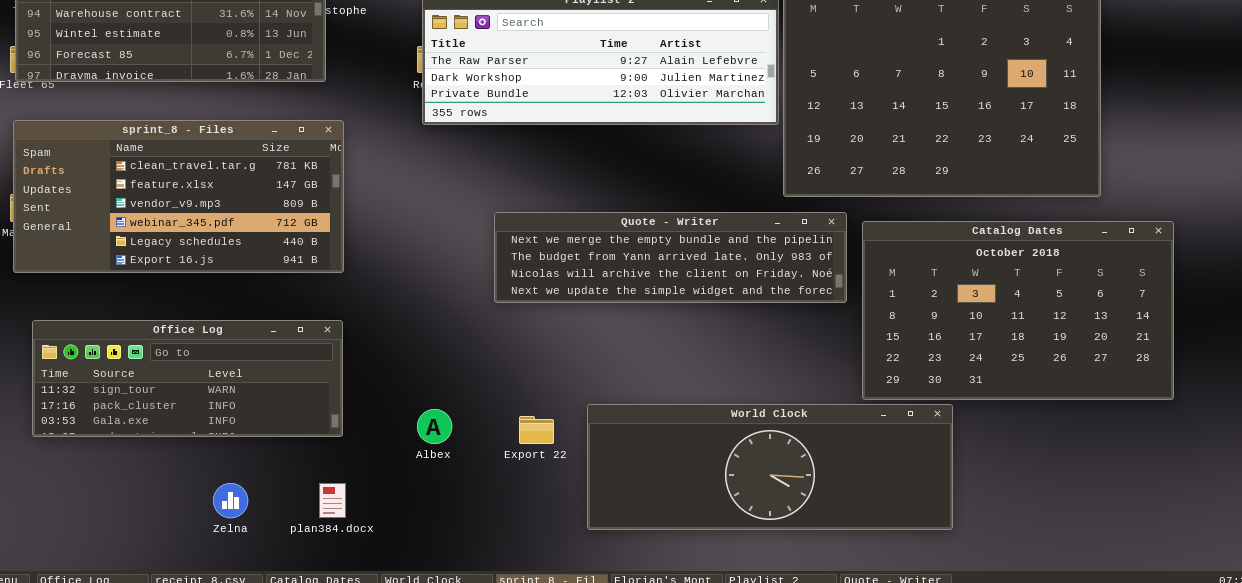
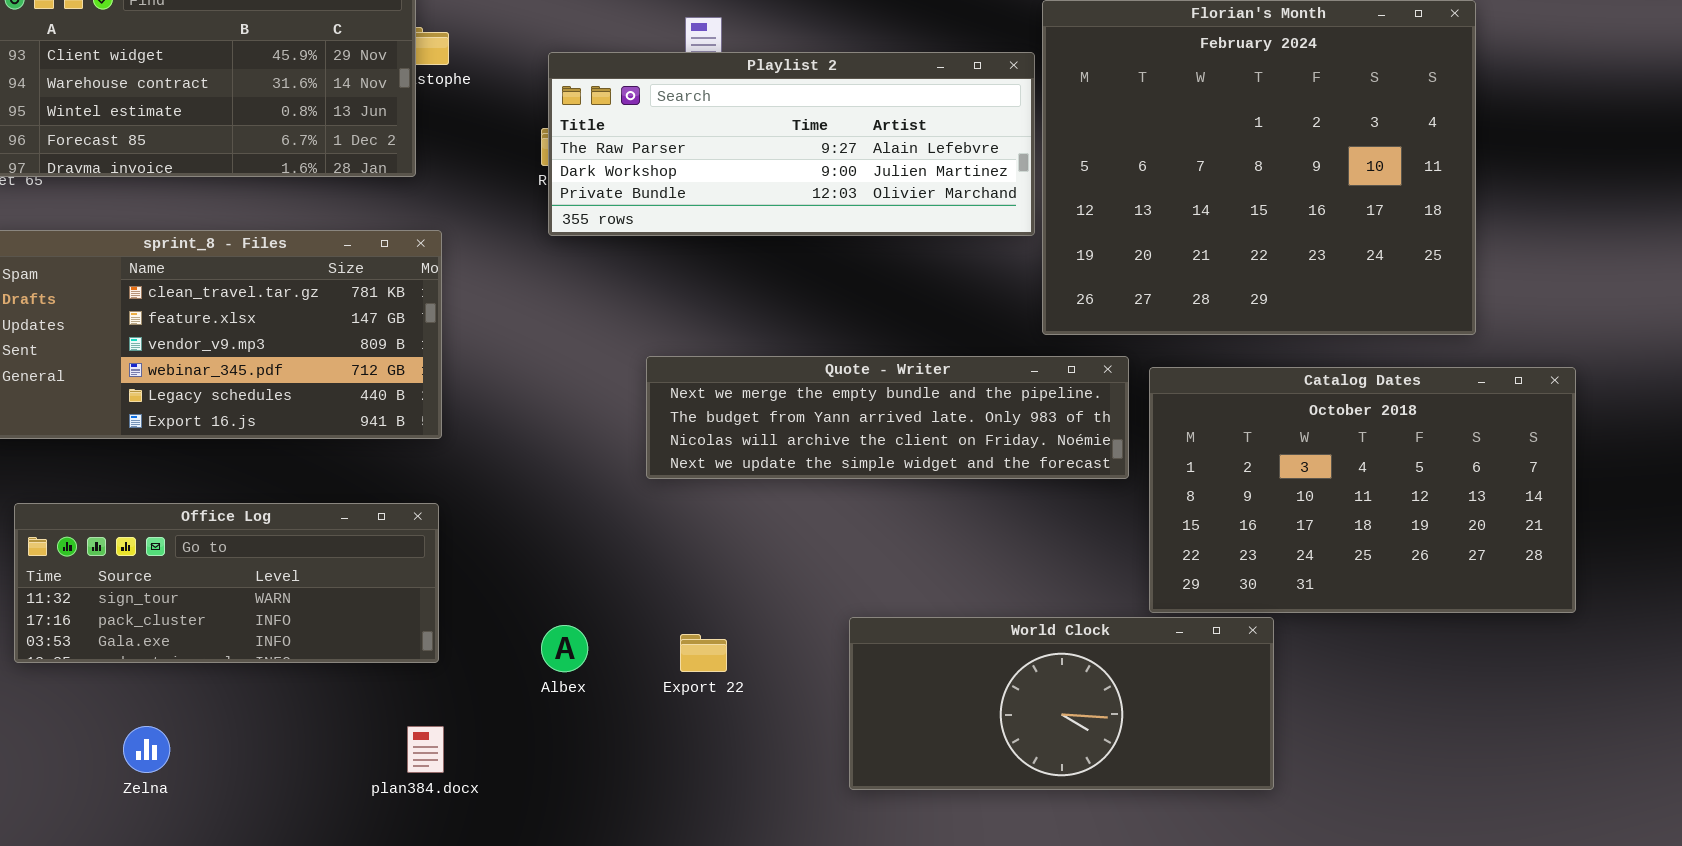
World Clock: [587,404,953,530] -> [849,617,1274,790], resized
Zelna: [213,483,248,518] -> [123,726,170,773], moved

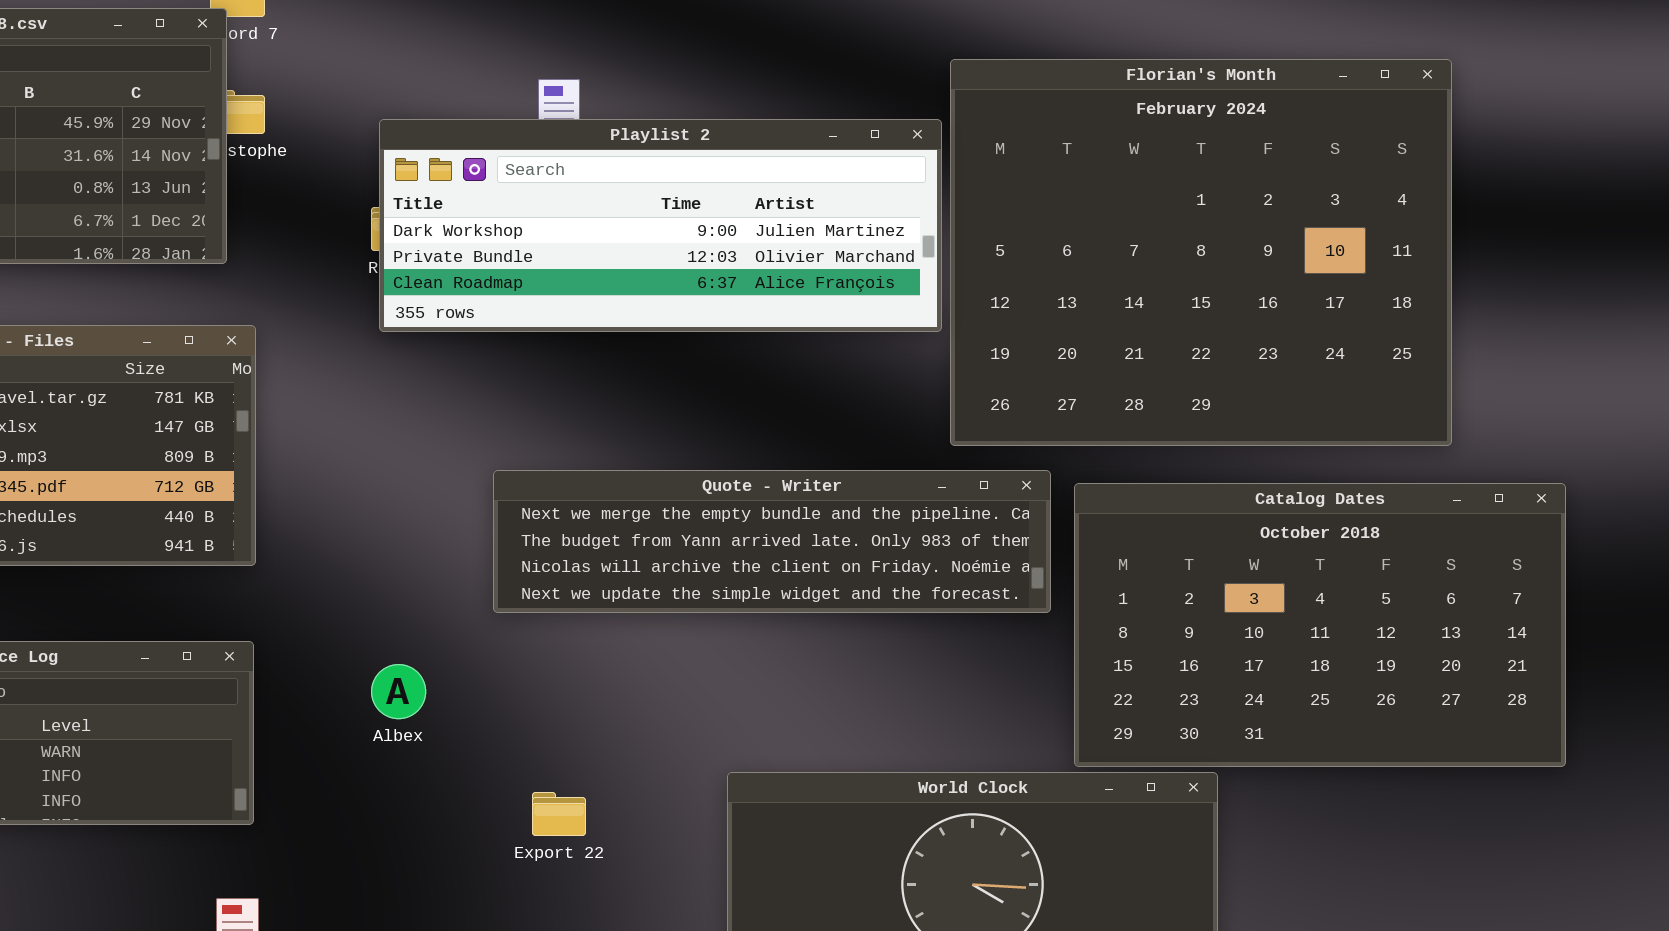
Playlist 2: [548,52,1035,236] -> [379,119,942,332], scrolled down 1 row
Albex: [541,625,588,672] -> [371,664,426,719], moved

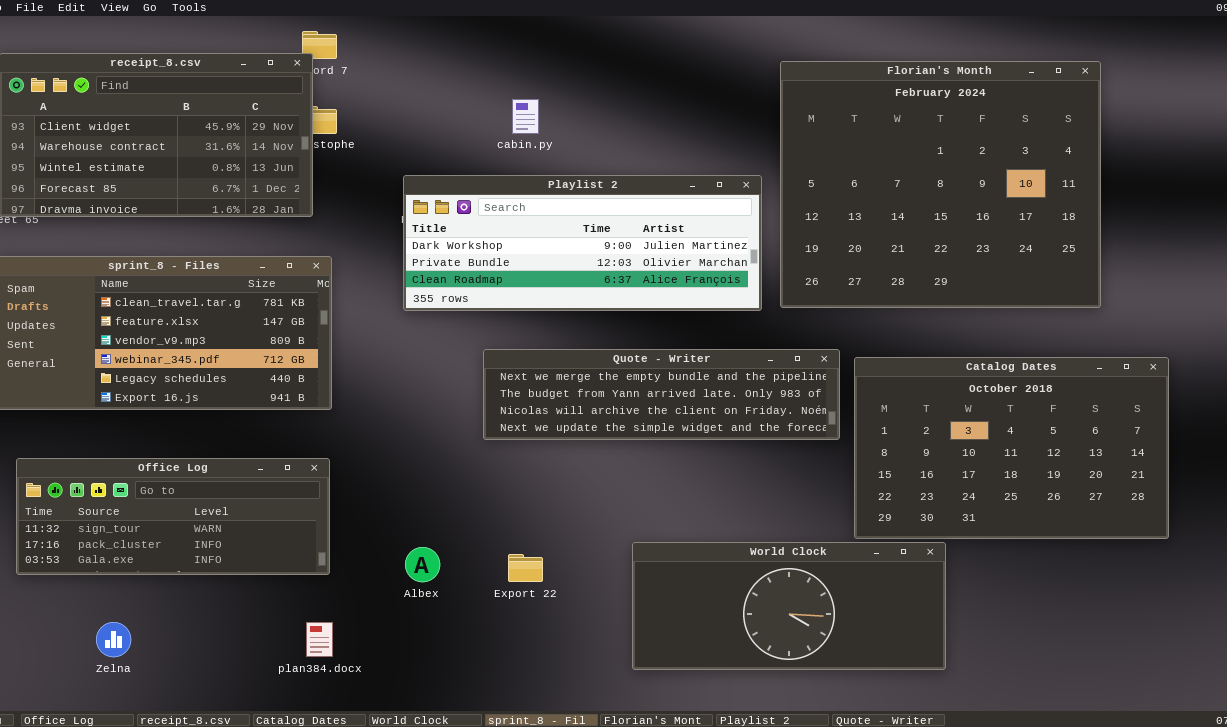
Florian's Month: [950,59,1452,446] -> [780,61,1101,308], moved
Playlist 2: [379,119,942,332] -> [403,175,762,311], moved
Albex: [371,664,426,719] -> [405,547,440,582], moved

